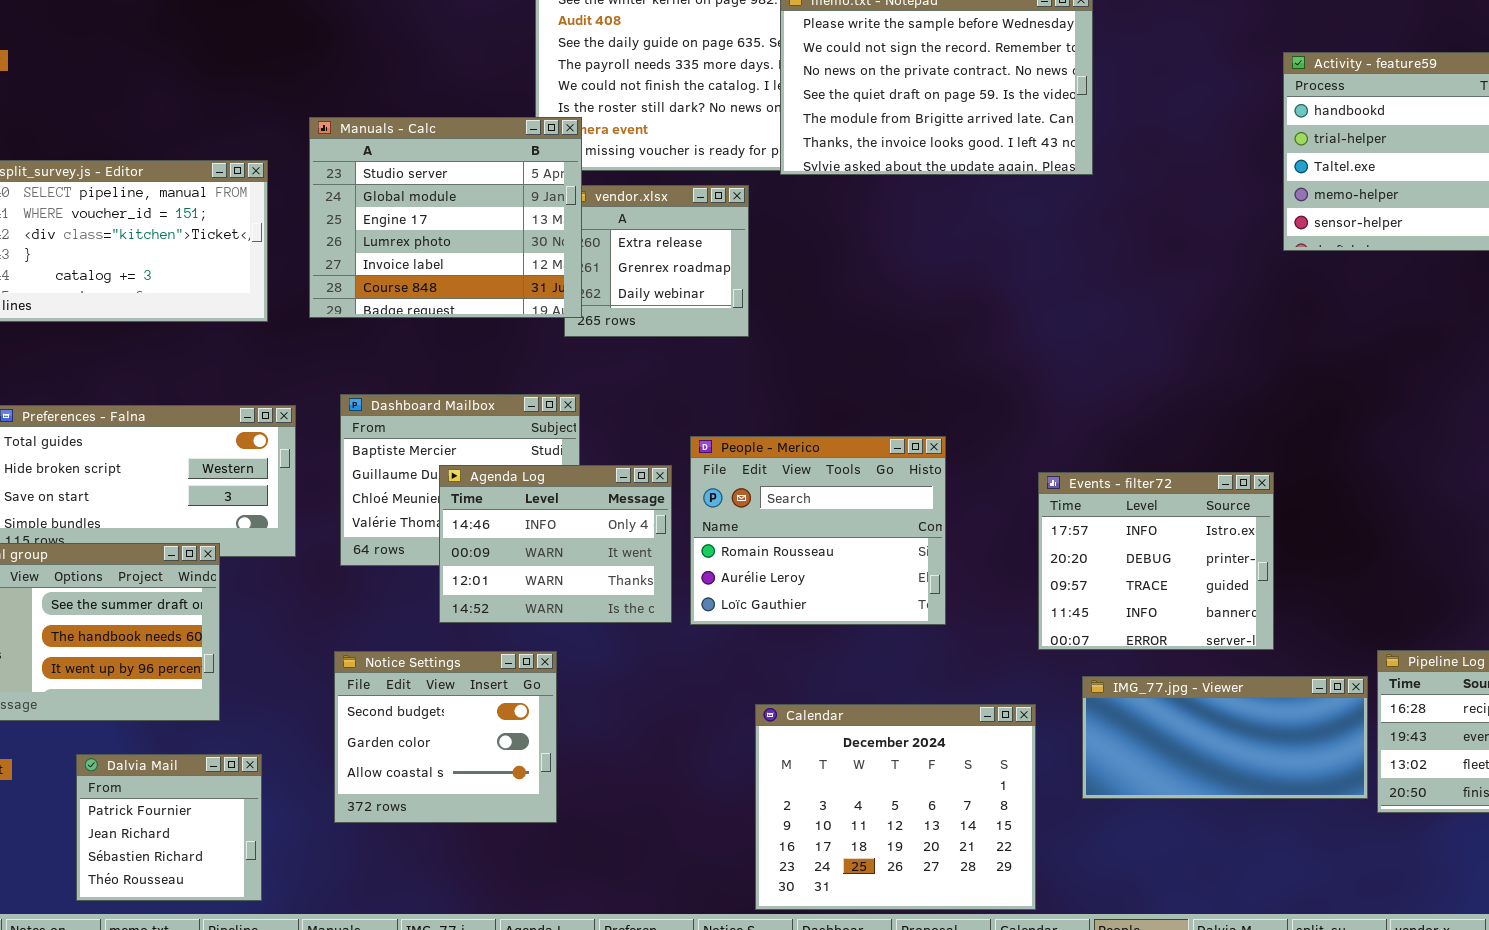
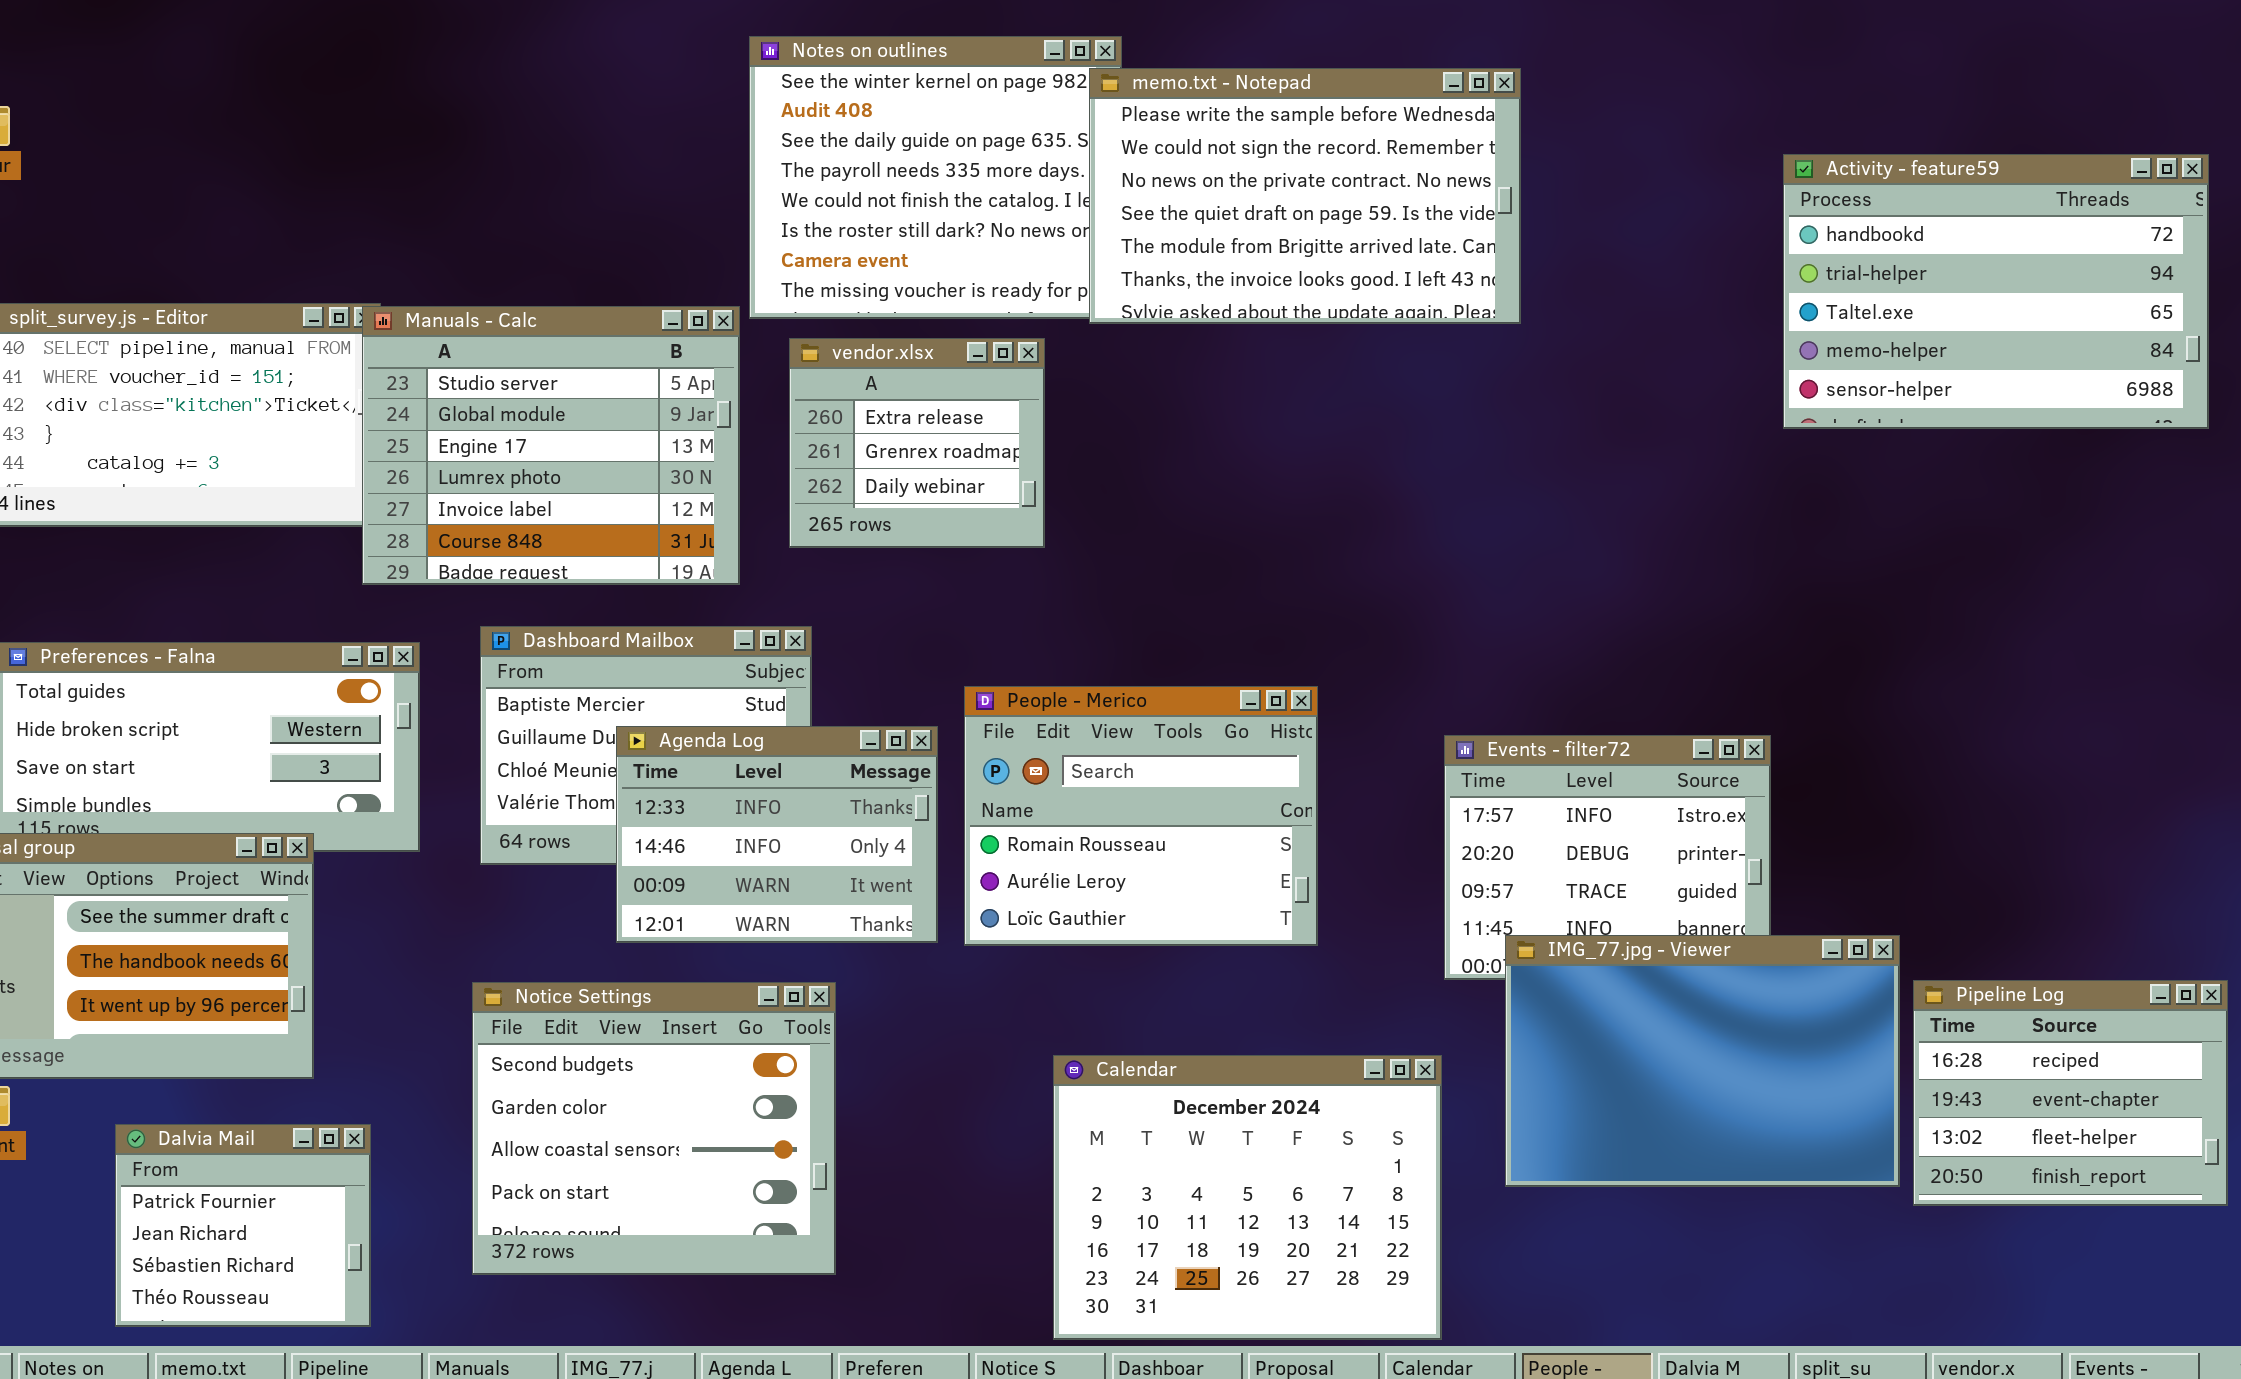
Manuals - Calc: [309,117,582,318] -> [362,306,740,585], moved
Agenda Log: [439,465,672,623] -> [616,726,938,943], scrolled up 1 row
Notice Settings: [334,651,557,823] -> [472,982,836,1275], resized
IMG_77.jpg - Viewer: [1082,676,1368,799] -> [1505,935,1900,1187], resized

